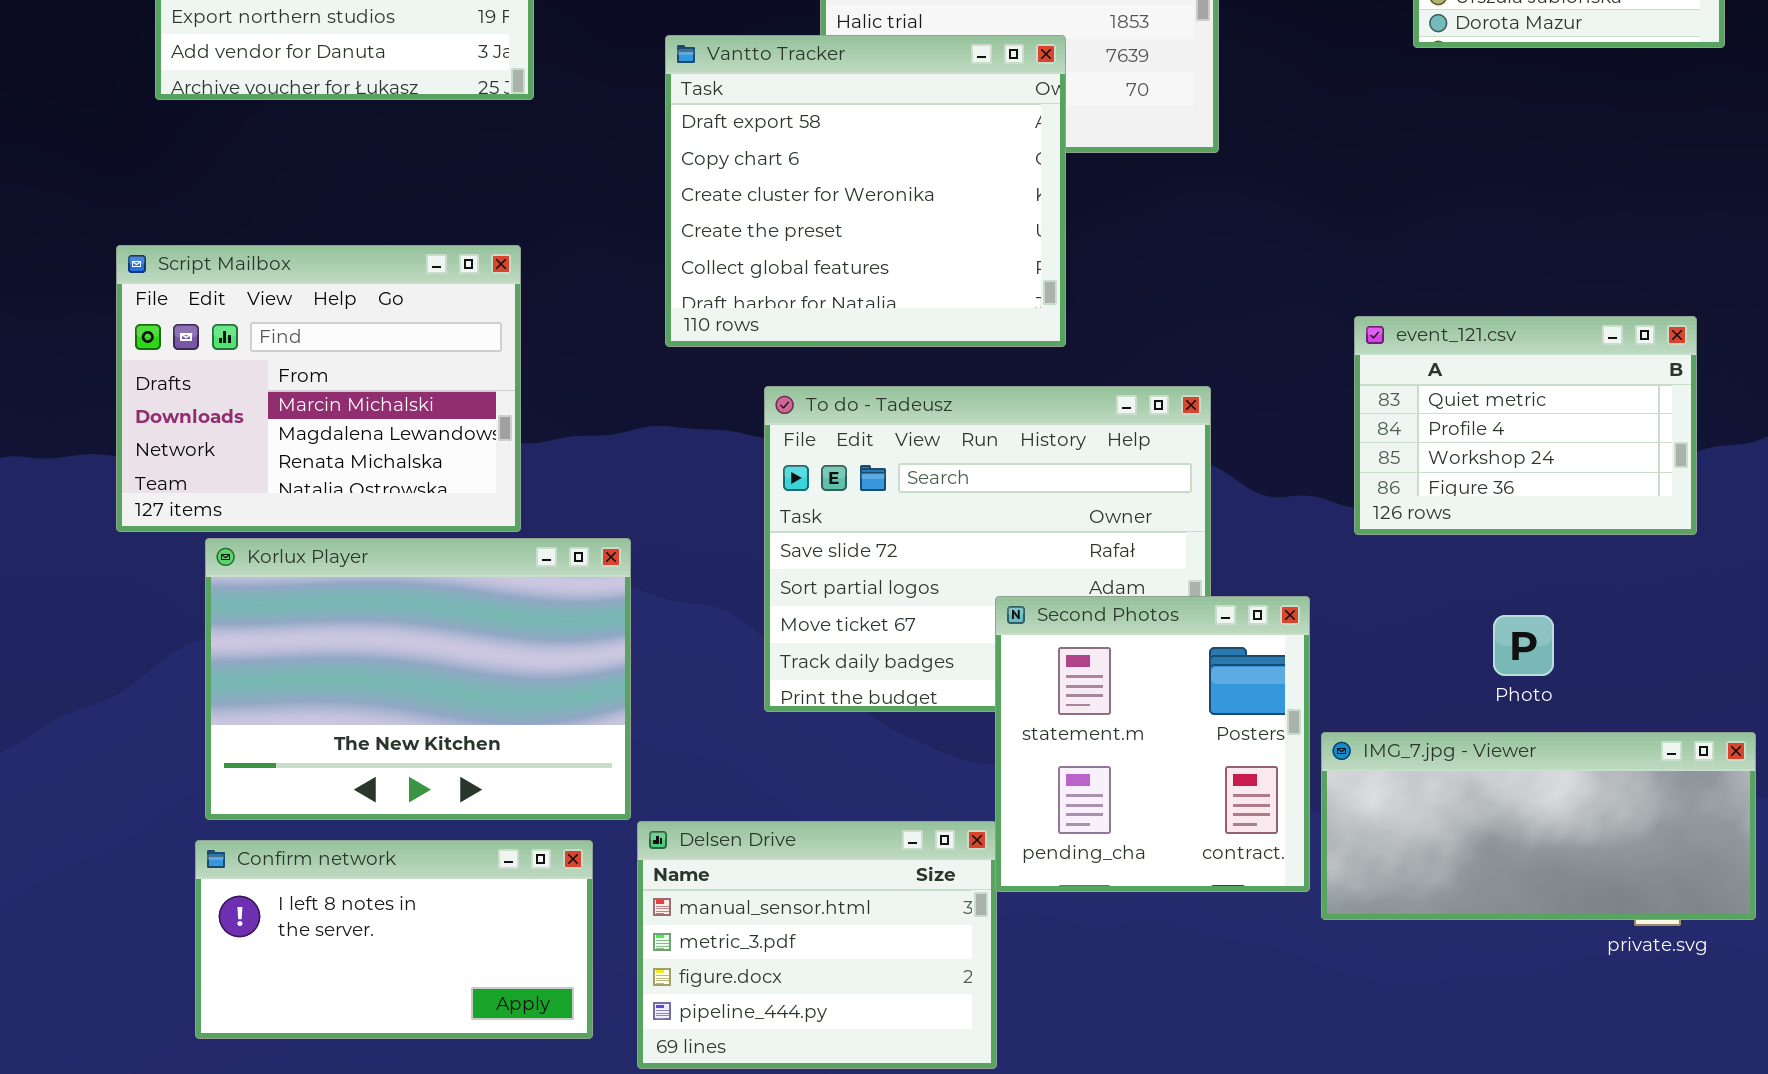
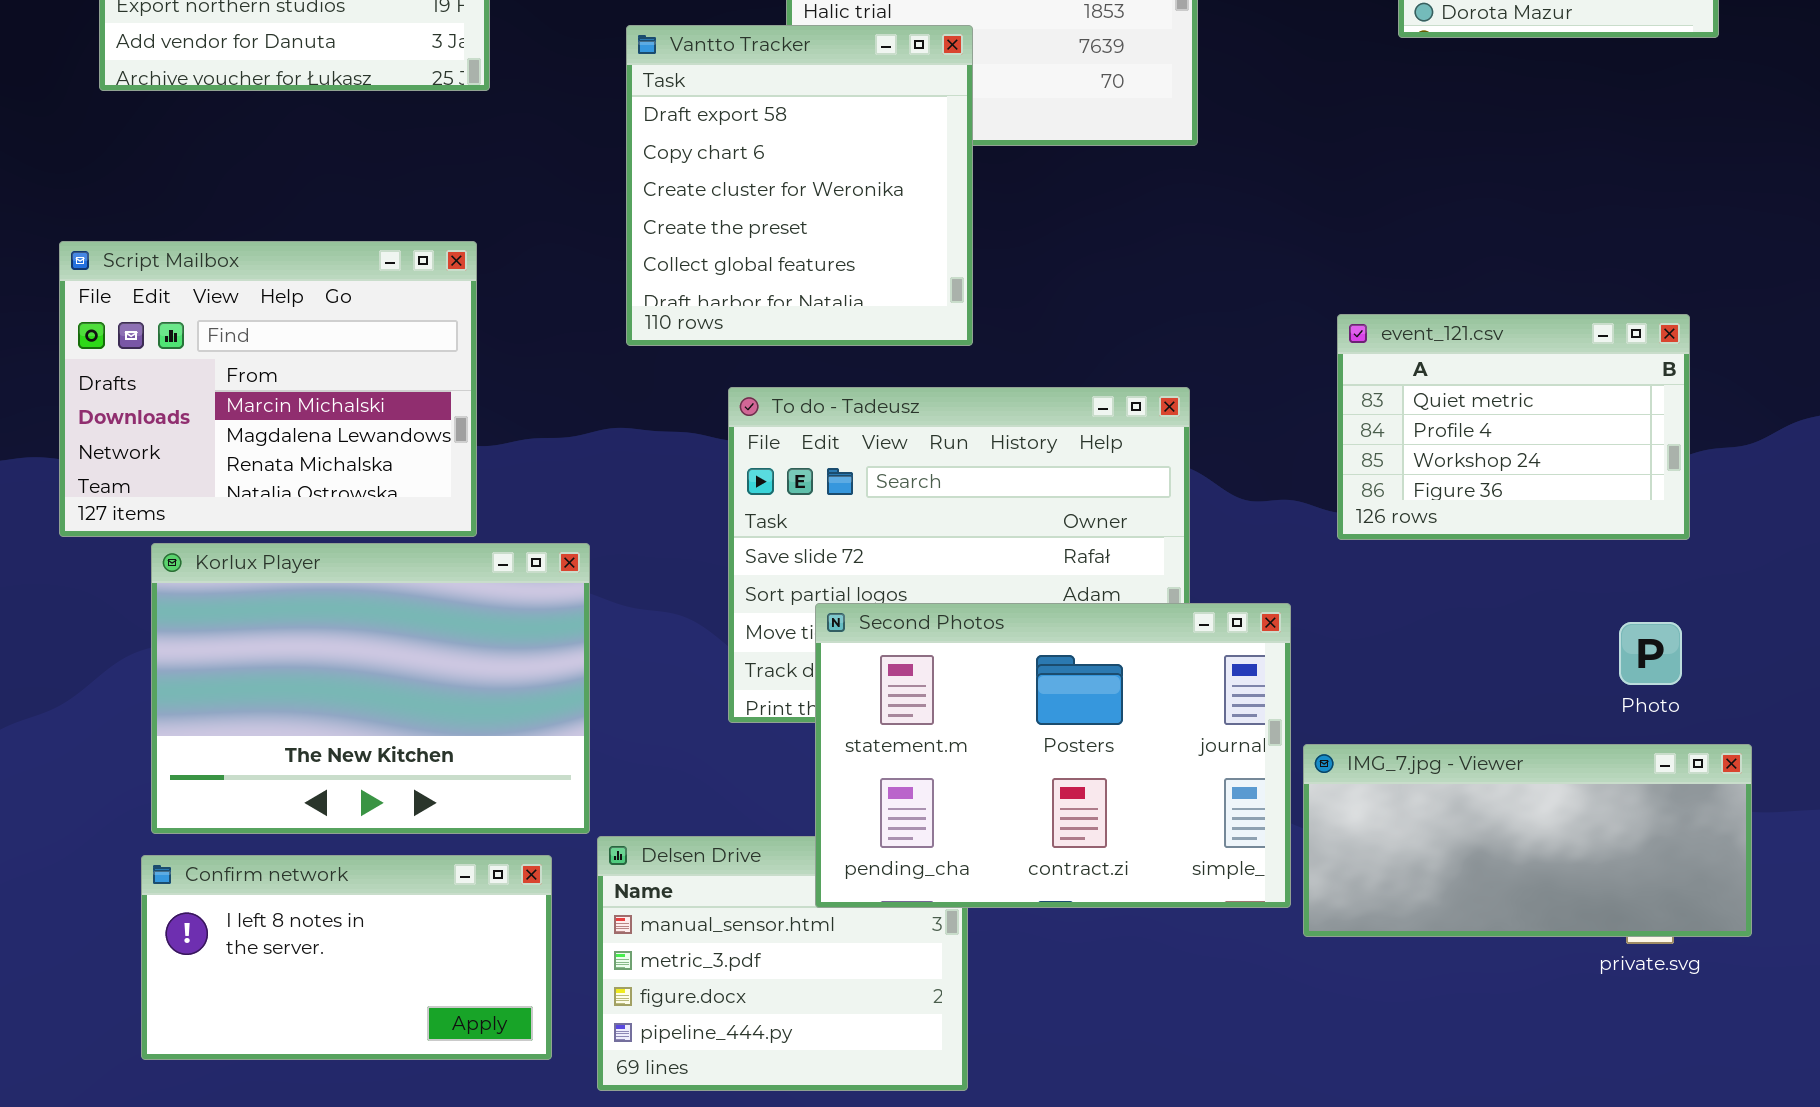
Vantto Tracker: [665,35,1066,347] -> [626,25,973,346], resized
Second Photos: [995,596,1310,892] -> [815,603,1291,908], resized
Photo: [1493,615,1554,676] -> [1619,622,1682,685], moved

